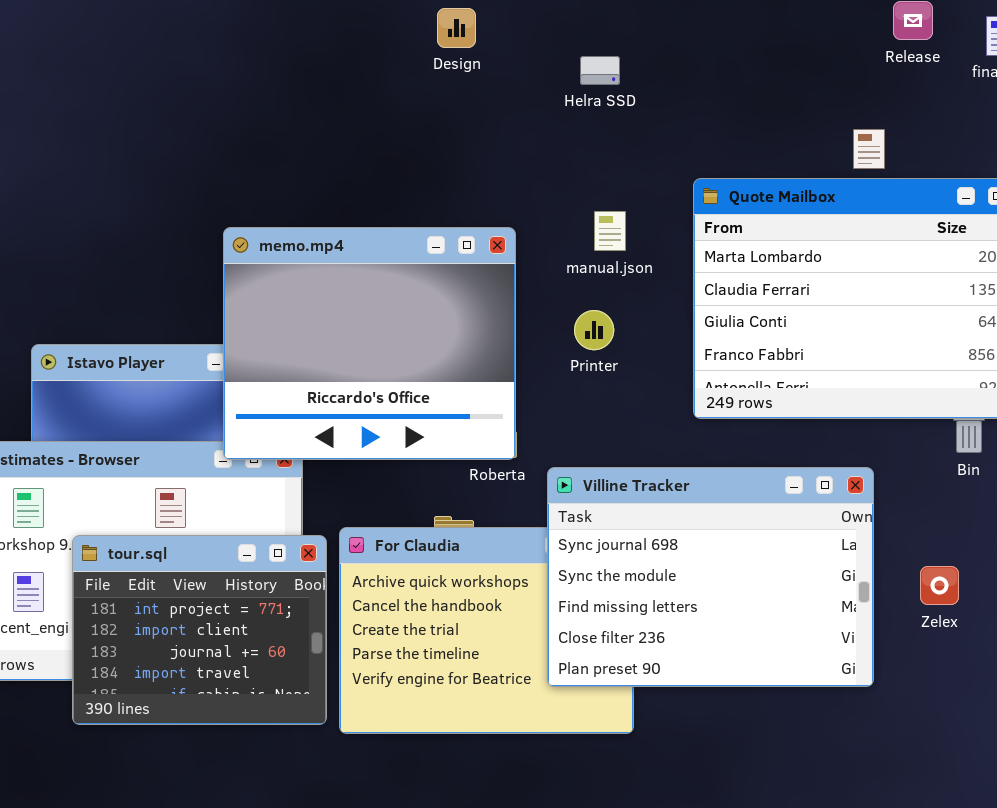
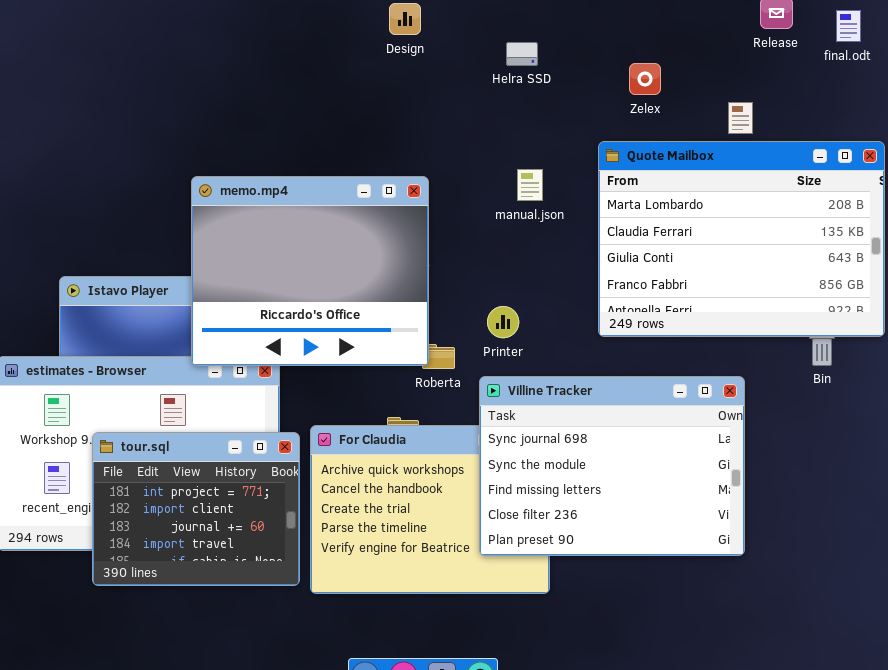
memo.mp4: [223,227,516,460] -> [191,176,429,366], moved
Printer: [574,310,614,350] -> [487,306,519,338], moved
Zelex: [920,566,959,605] -> [629,63,661,95], moved

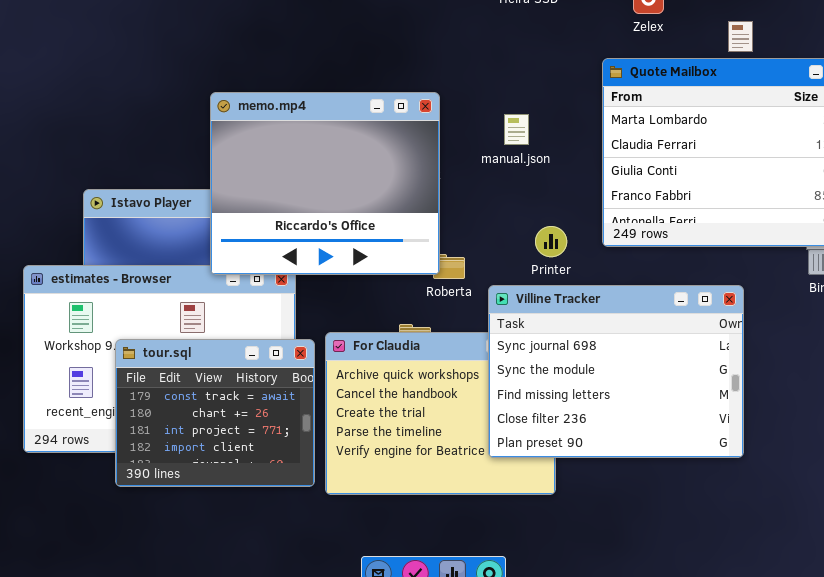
manual.json: [517,169,543,201] -> [504,114,529,145], moved
Printer: [487,306,519,338] -> [535,226,567,257], moved
tour.sql: [92,432,300,586] -> [115,339,315,487], scrolled up 2 rows

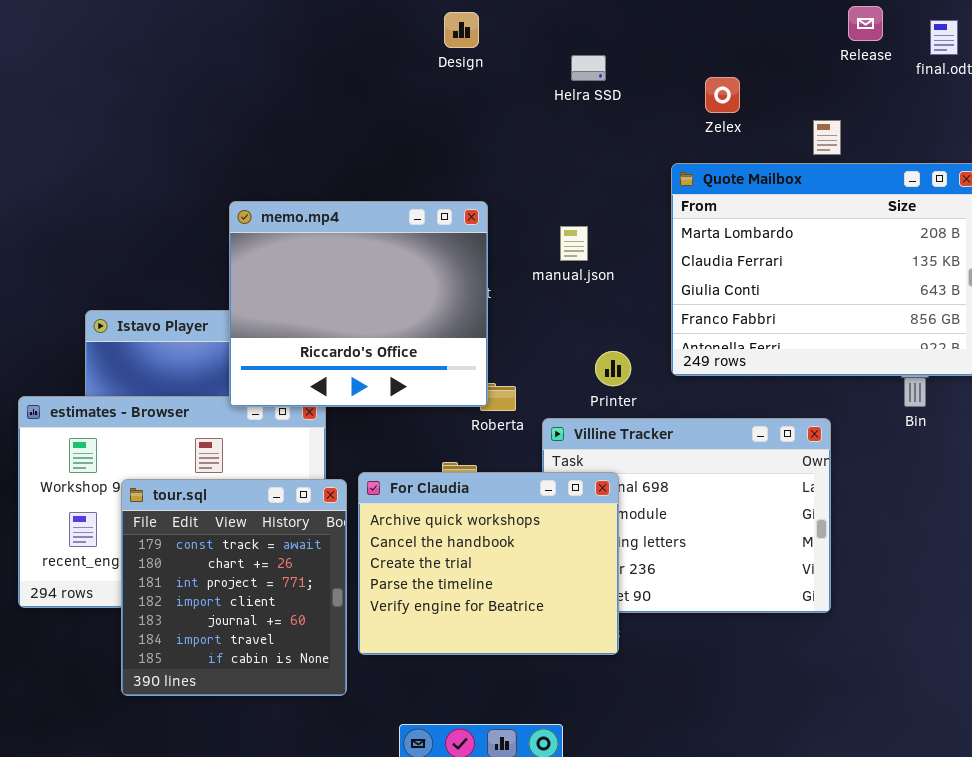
For Claudia: [325,332,556,495] -> [358,472,619,655], raised
tour.sql: [115,339,315,487] -> [121,479,347,696], resized

